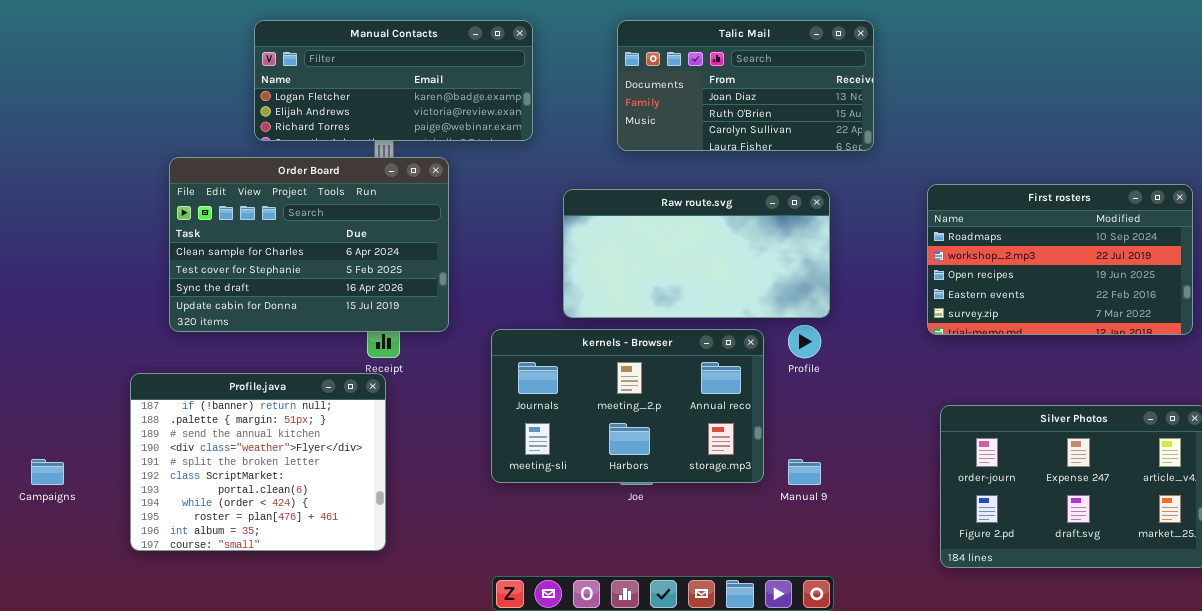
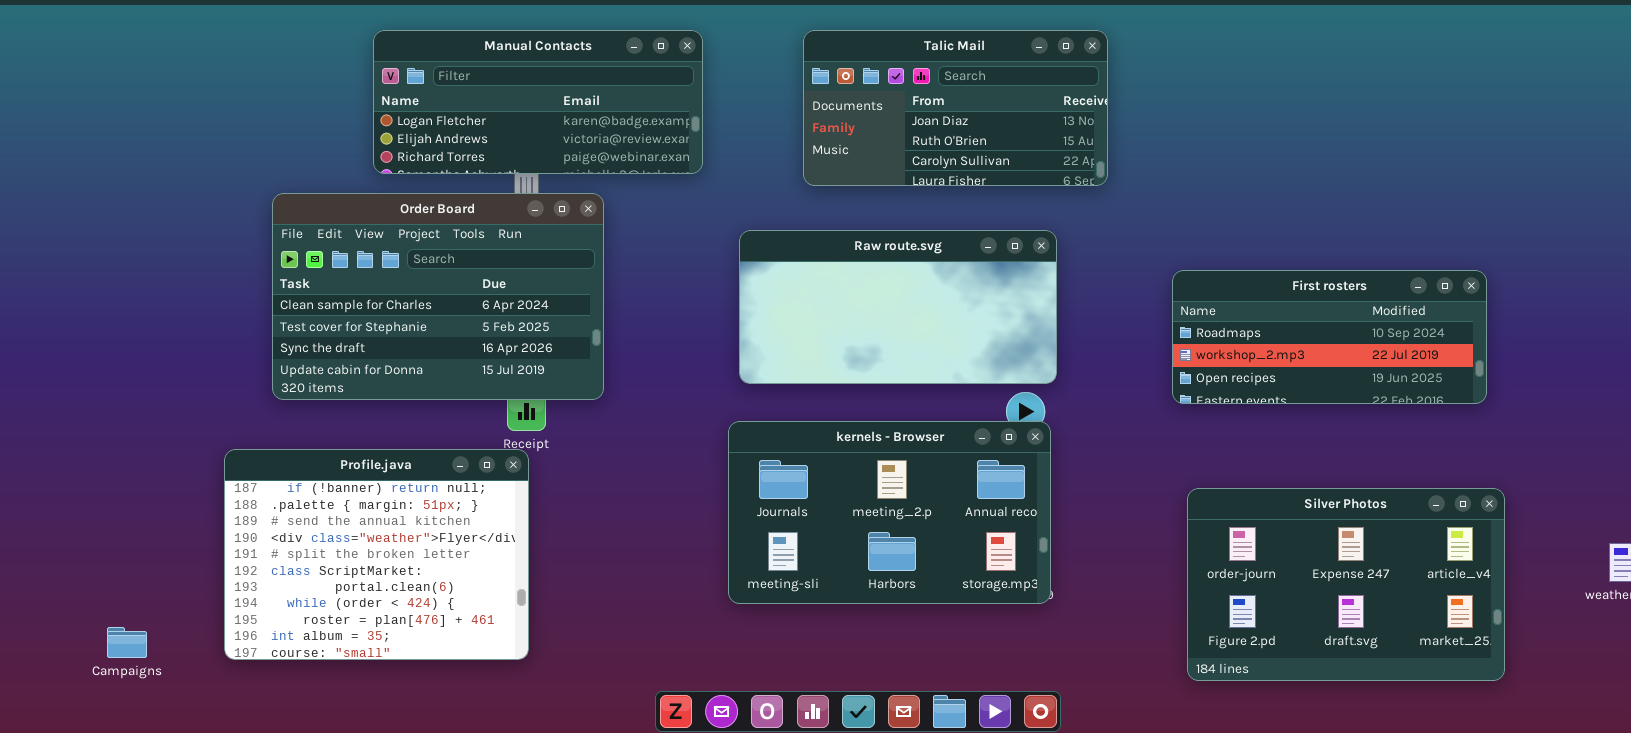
First rosters: [927,184,1193,335] -> [1172,270,1487,404], resized
kernels - Browser: [491,329,764,483] -> [728,421,1051,604], moved
Campaigns: [31,459,64,485] -> [107,627,147,658], moved

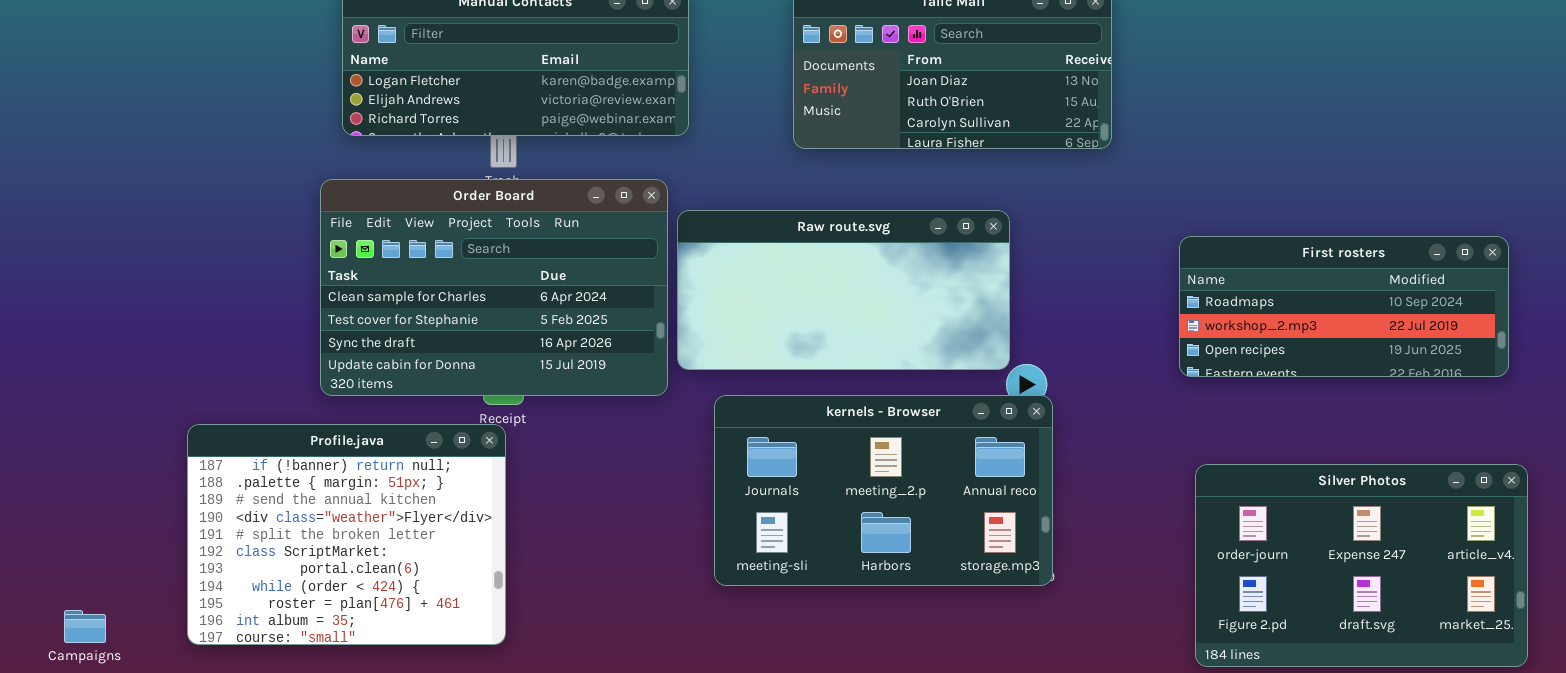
Order Board: [272,193,604,400] -> [320,179,668,396], moved
Raw route.svg: [739,230,1057,384] -> [677,210,1010,370], moved

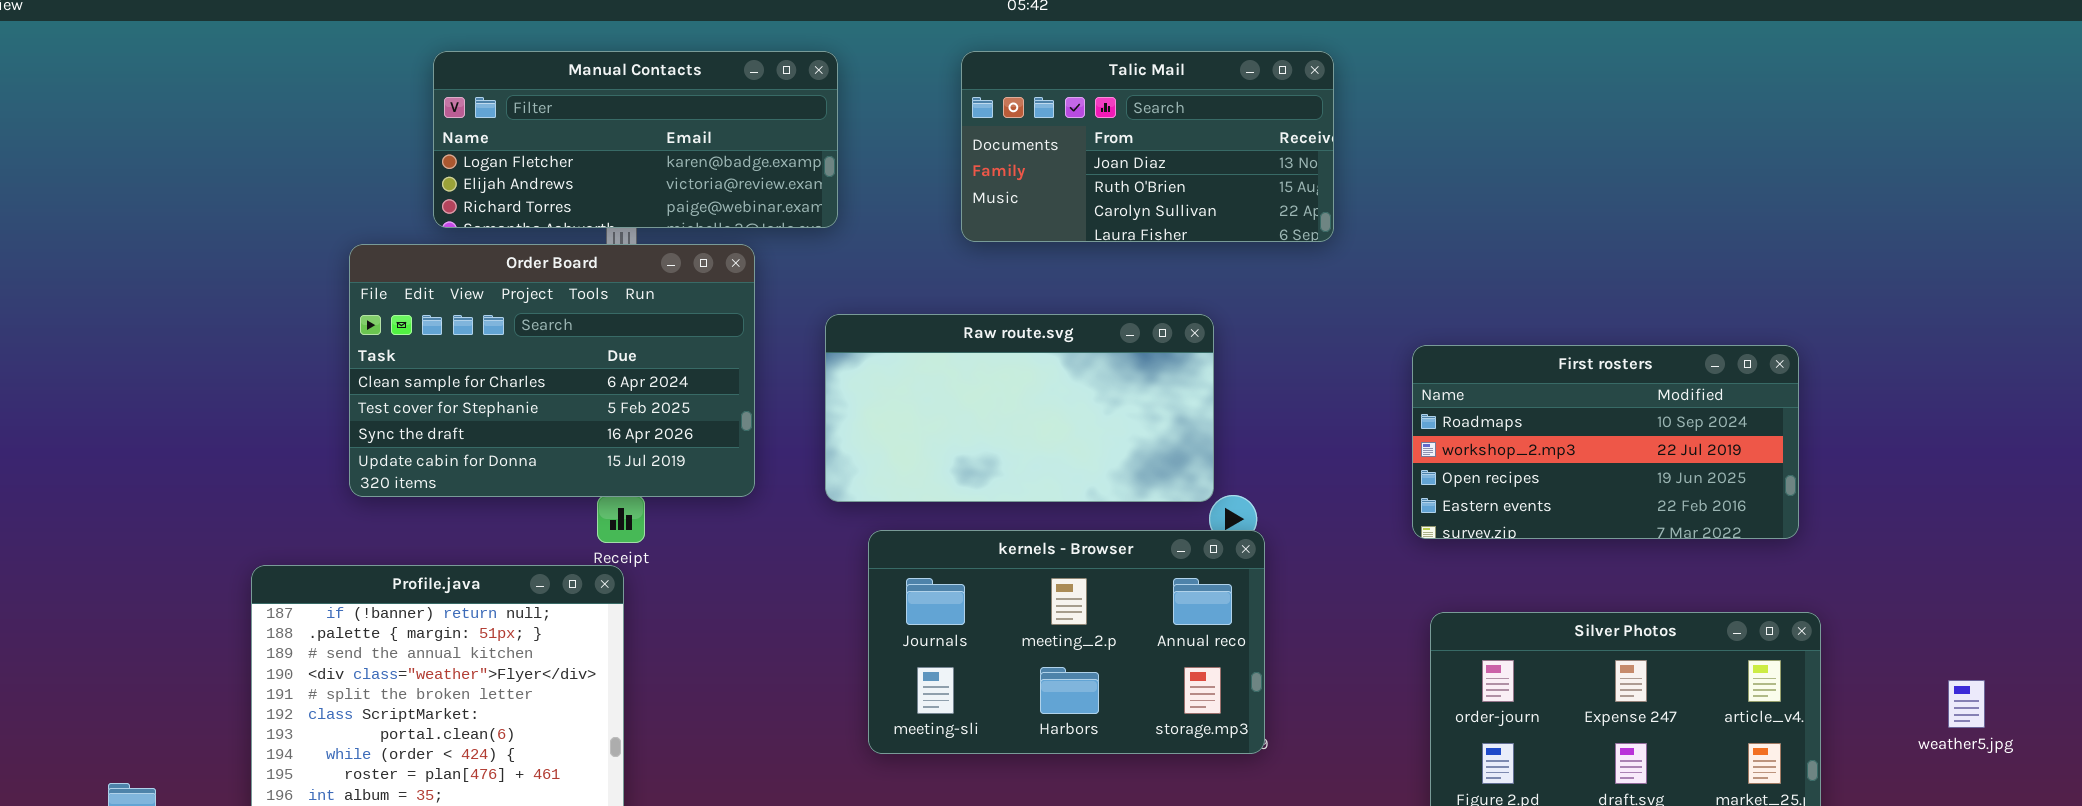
Order Board: [320,179,668,396] -> [349,244,755,497], moved
First rosters: [1179,236,1509,377] -> [1412,345,1799,539], resized

